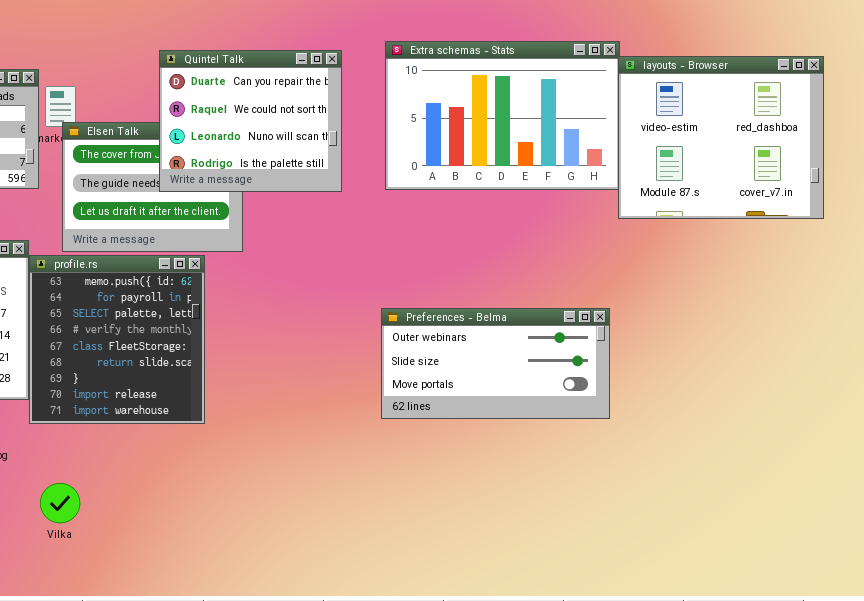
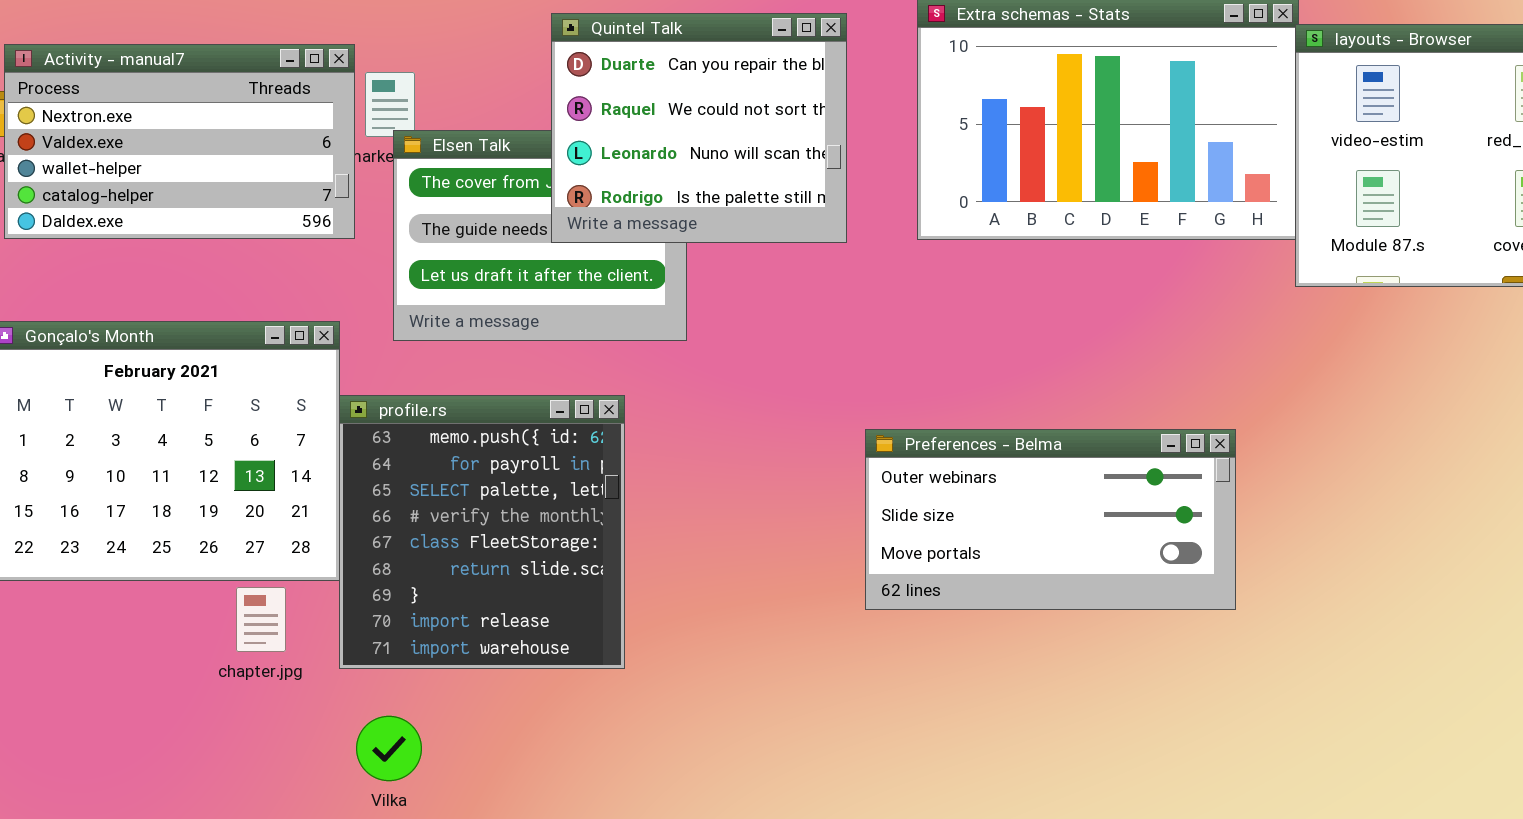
profile.rs: [29,255,205,424] -> [339,395,625,669], moved
Preferences - Belma: [381,308,610,419] -> [865,429,1236,610], moved

